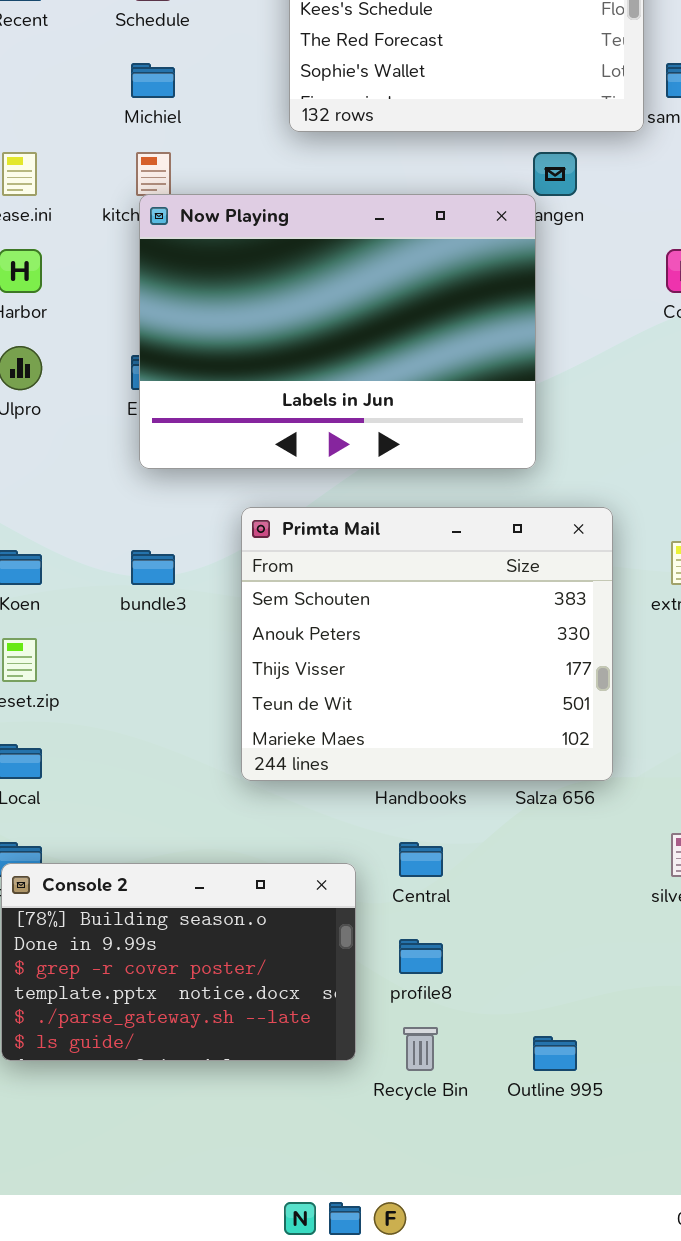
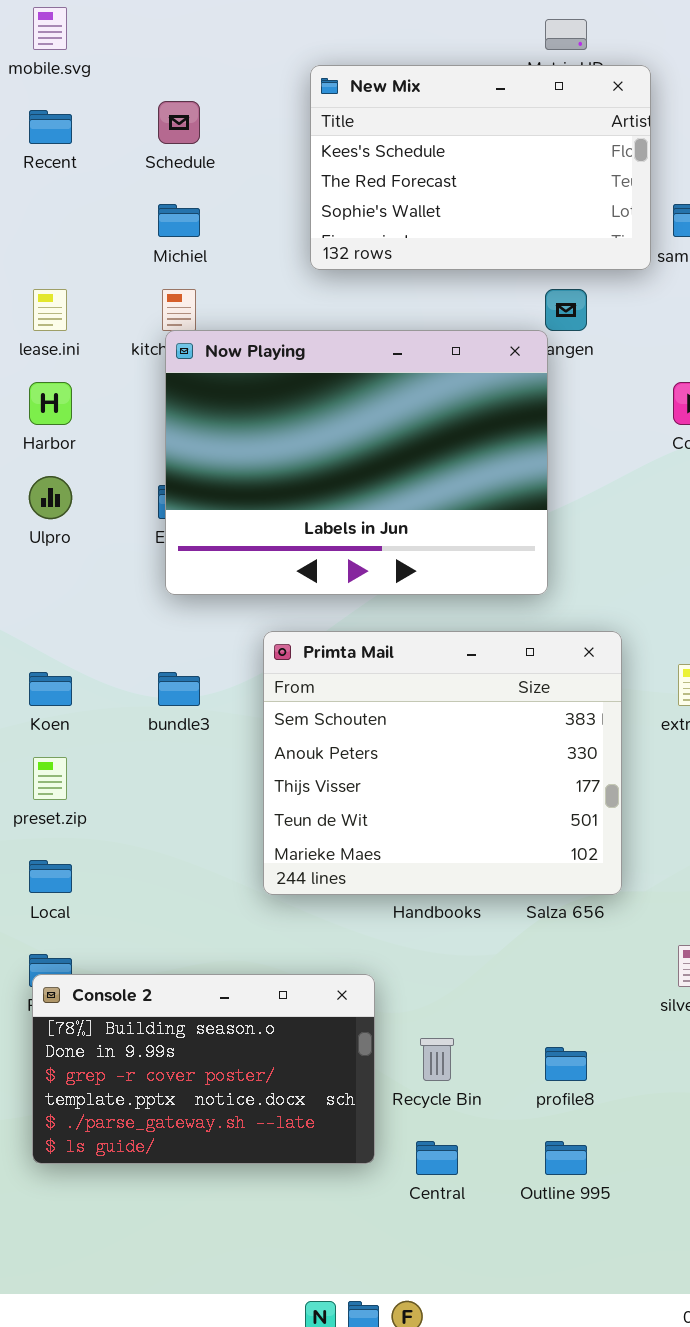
Central: [399,842,443,877] -> [416,1141,458,1175], moved
profile8: [399,939,443,974] -> [545,1047,587,1081], moved
Recycle Bin: [403,1027,438,1071] -> [420,1038,454,1081], moved

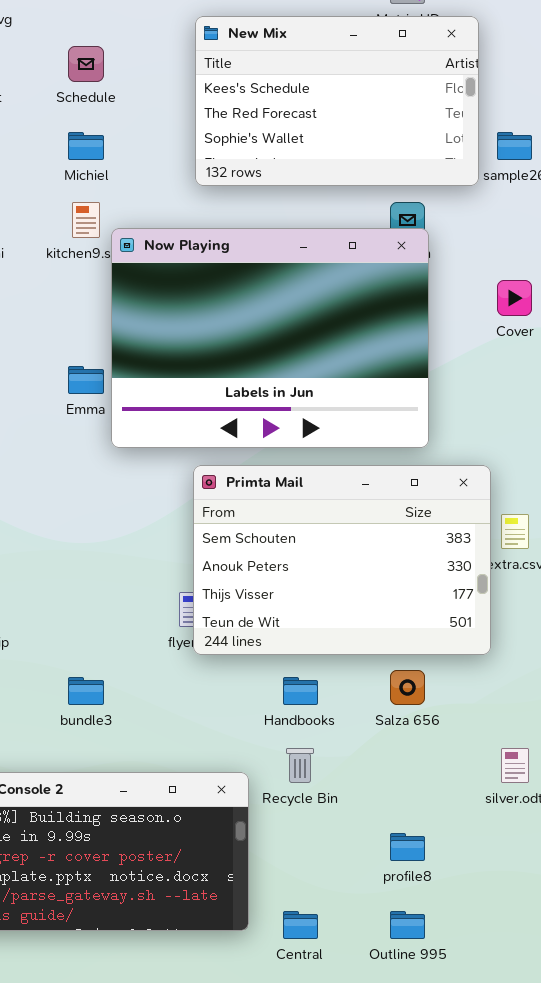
Now Playing: [165,330,548,595] -> [111,228,429,448], moved
Primta Mail: [263,631,622,895] -> [193,465,491,655], moved, resized
bundle3: [158,672,200,706] -> [68,677,104,705], moved
Recycle Bin: [420,1038,454,1081] -> [286,748,314,783], moved

